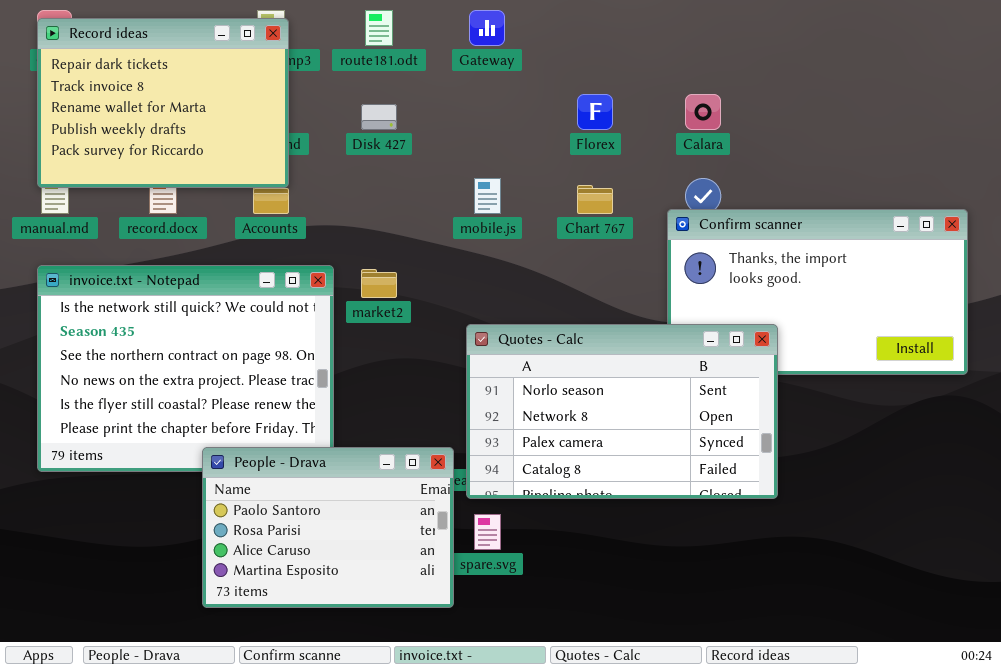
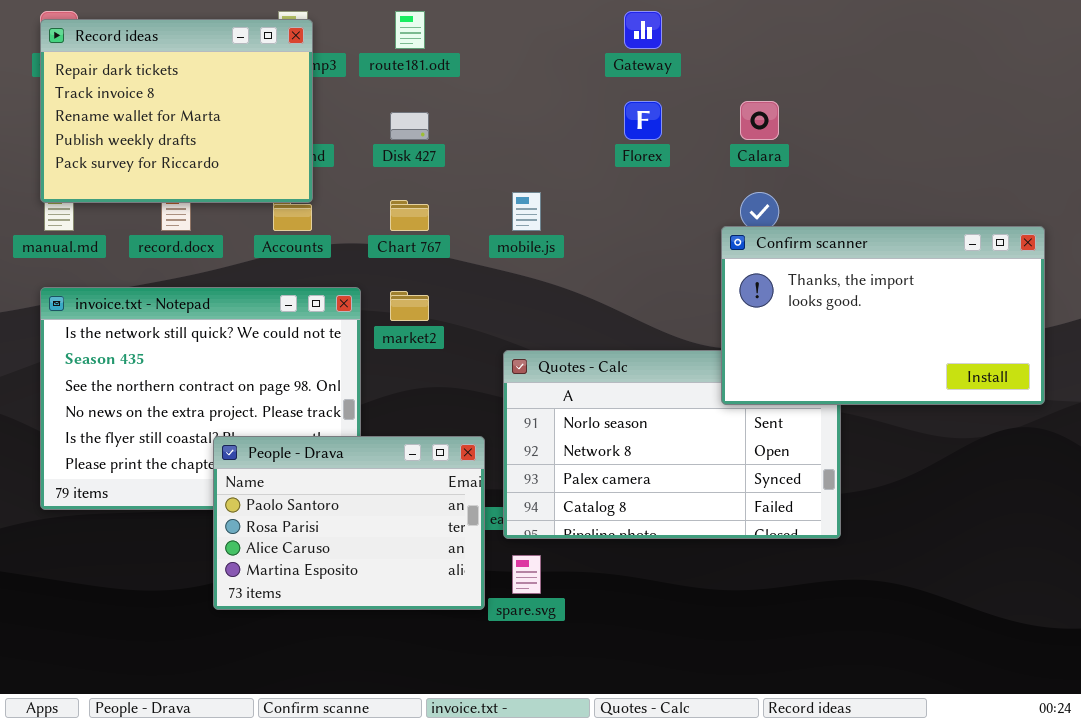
Gateway: [469,10,505,46] -> [624,11,662,49], moved
Chart 767: [577,185,613,214] -> [390,200,429,231], moved
Confirm scanner: [667,209,968,375] -> [721,226,1045,405], raised
People - Drava: [202,447,454,608] -> [213,436,485,610], moved

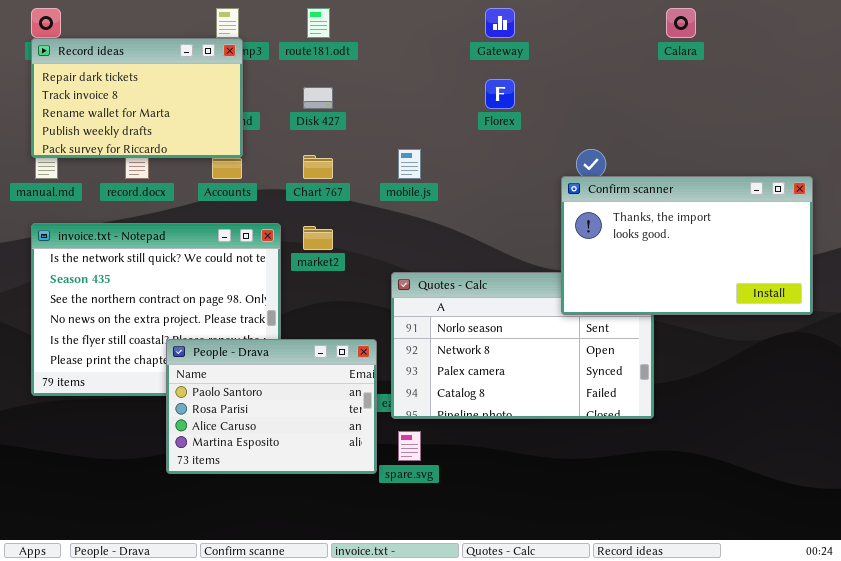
Record ideas: [40,19,313,203] -> [31,38,243,158], resized
Calara: [740,101,779,140] -> [666,8,696,38], moved

